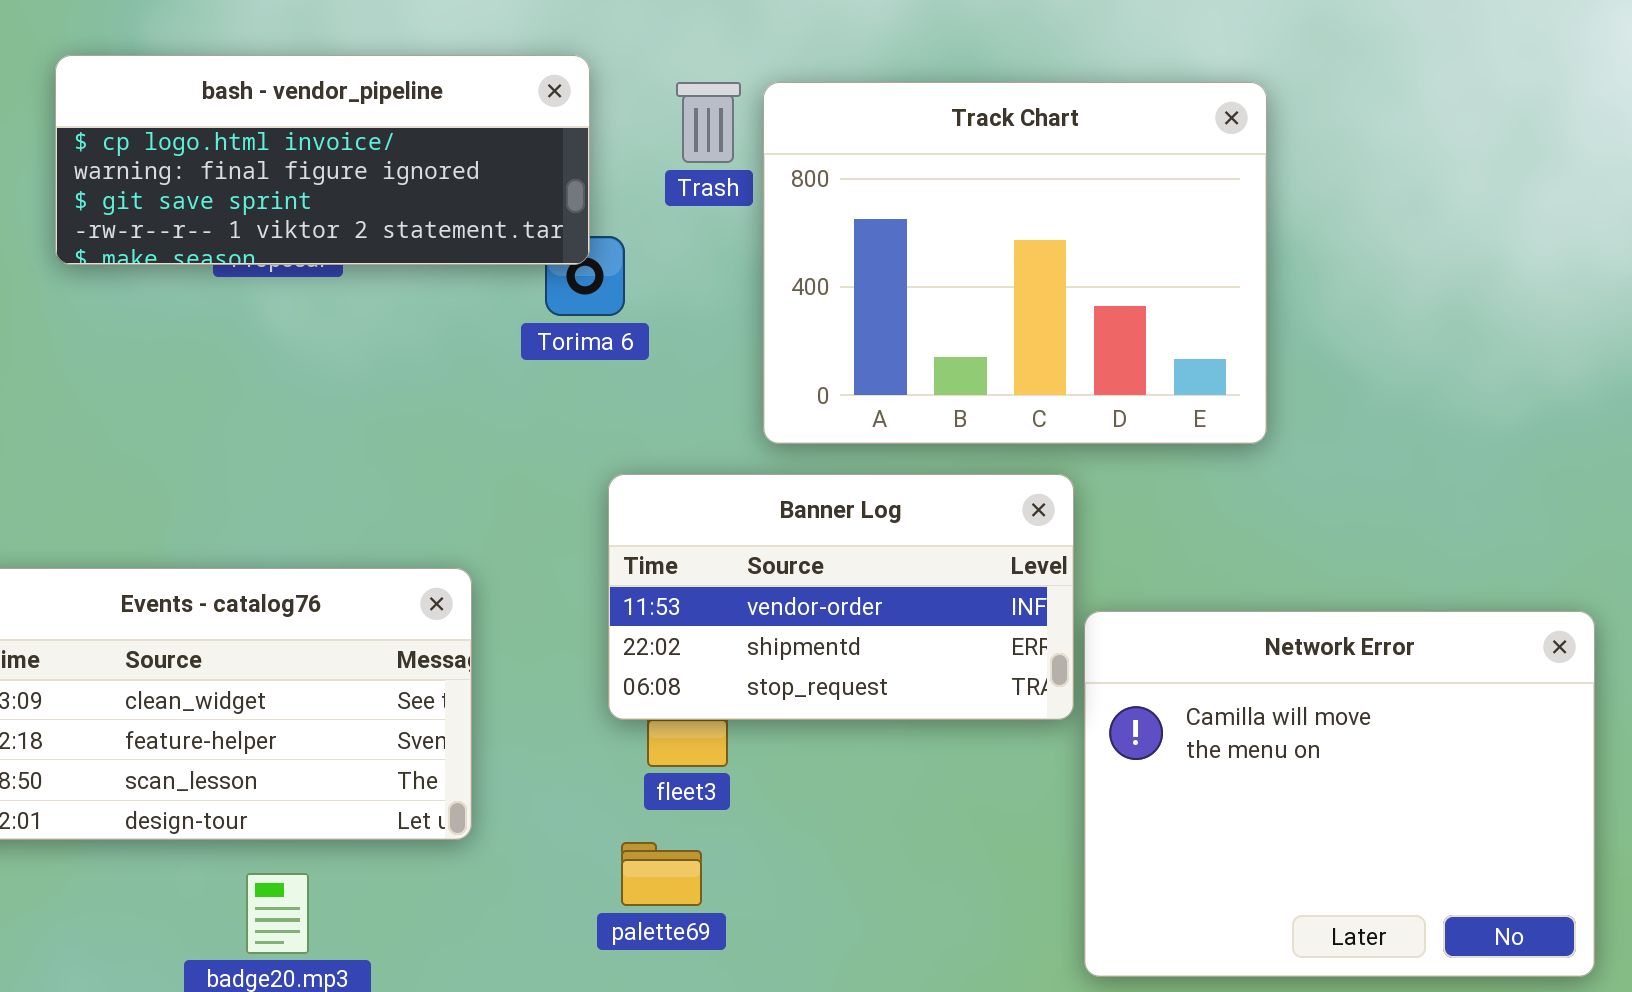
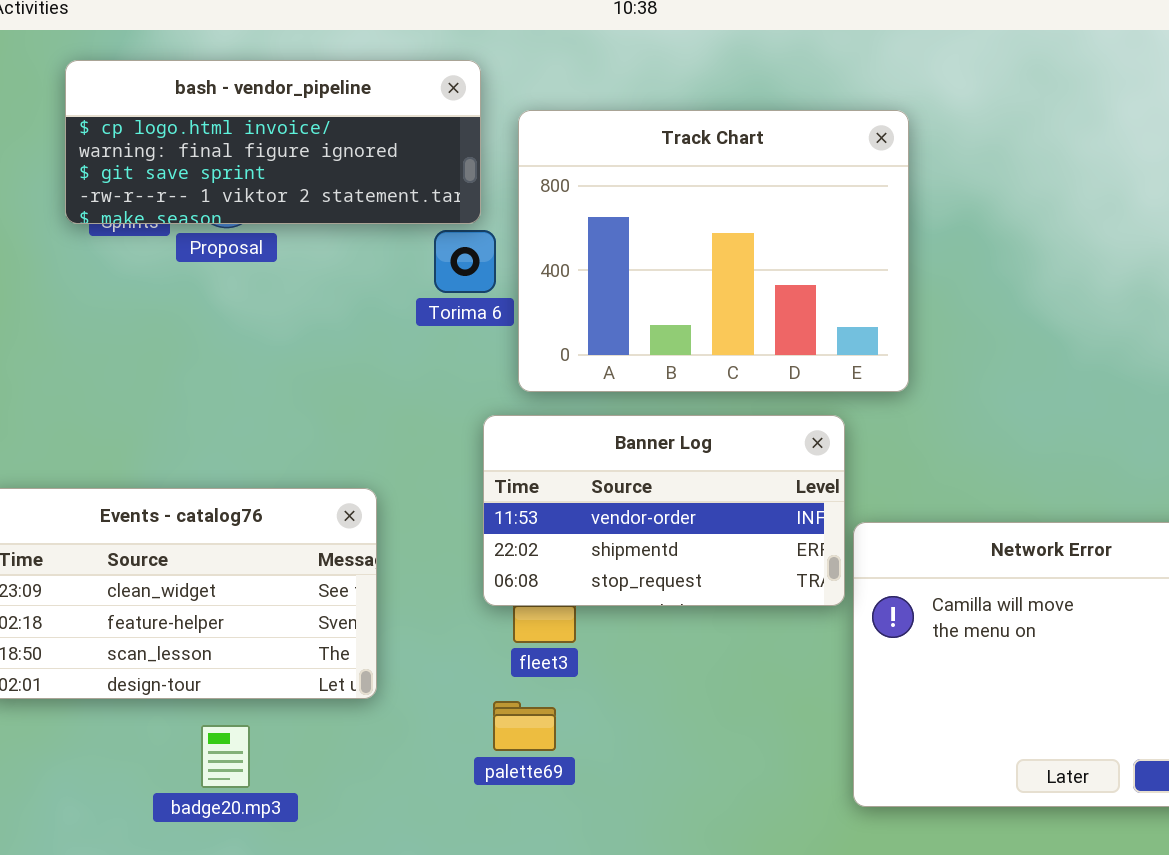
bash - vendor_pipeline: [55,55,590,265] -> [65,60,481,224], moved
Track Chart: [763,82,1267,444] -> [518,110,909,392], moved

